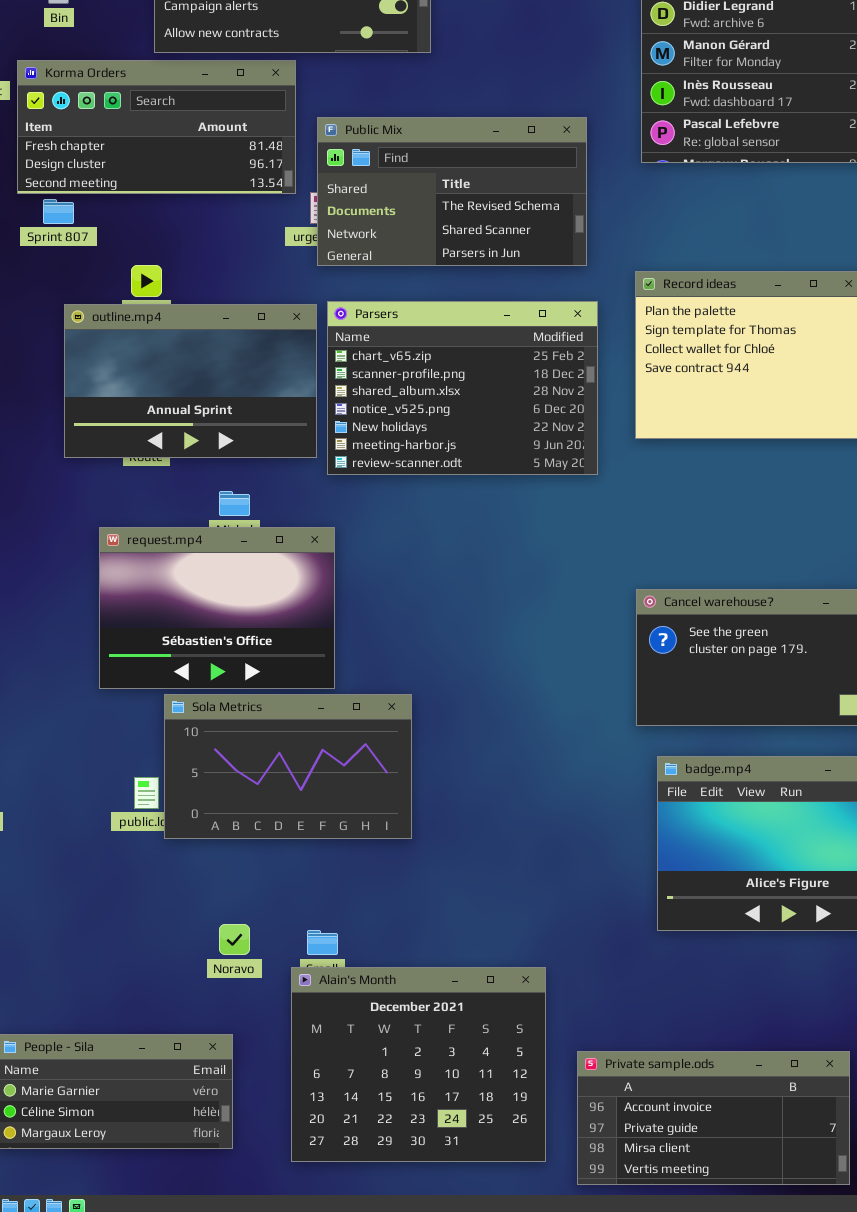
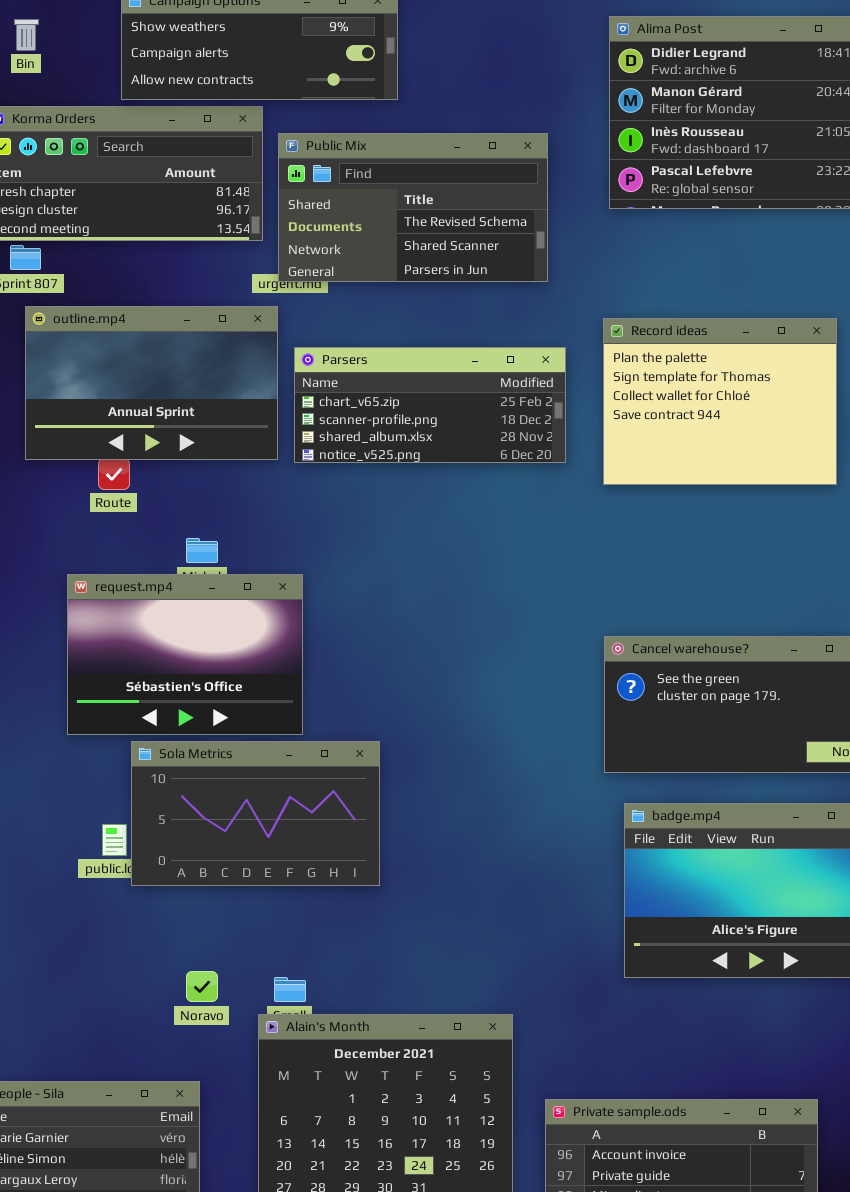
Public Mix: [317,117,587,266] -> [278,133,548,282], moved
Parsers: [327,301,598,475] -> [294,347,566,463], resized
outline.mp4: [64,304,317,458] -> [25,306,278,460], moved

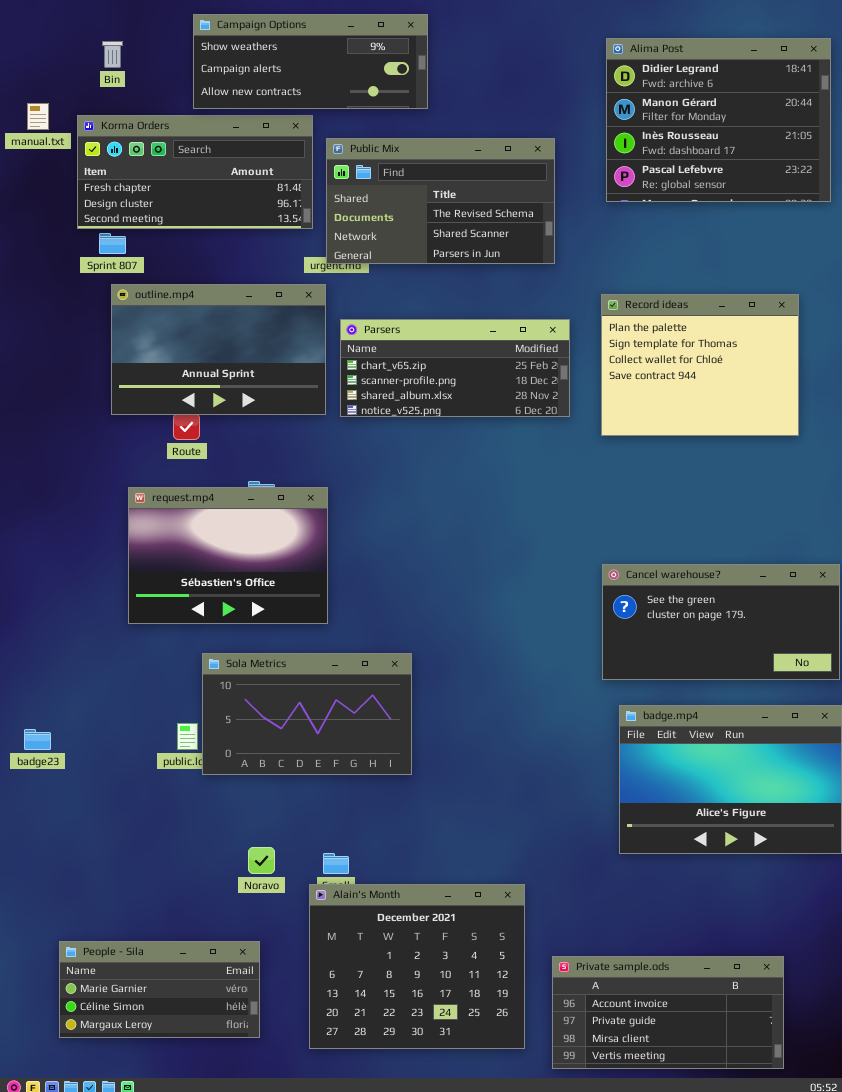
request.mp4: [67,574,303,735] -> [128,487,328,624], moved

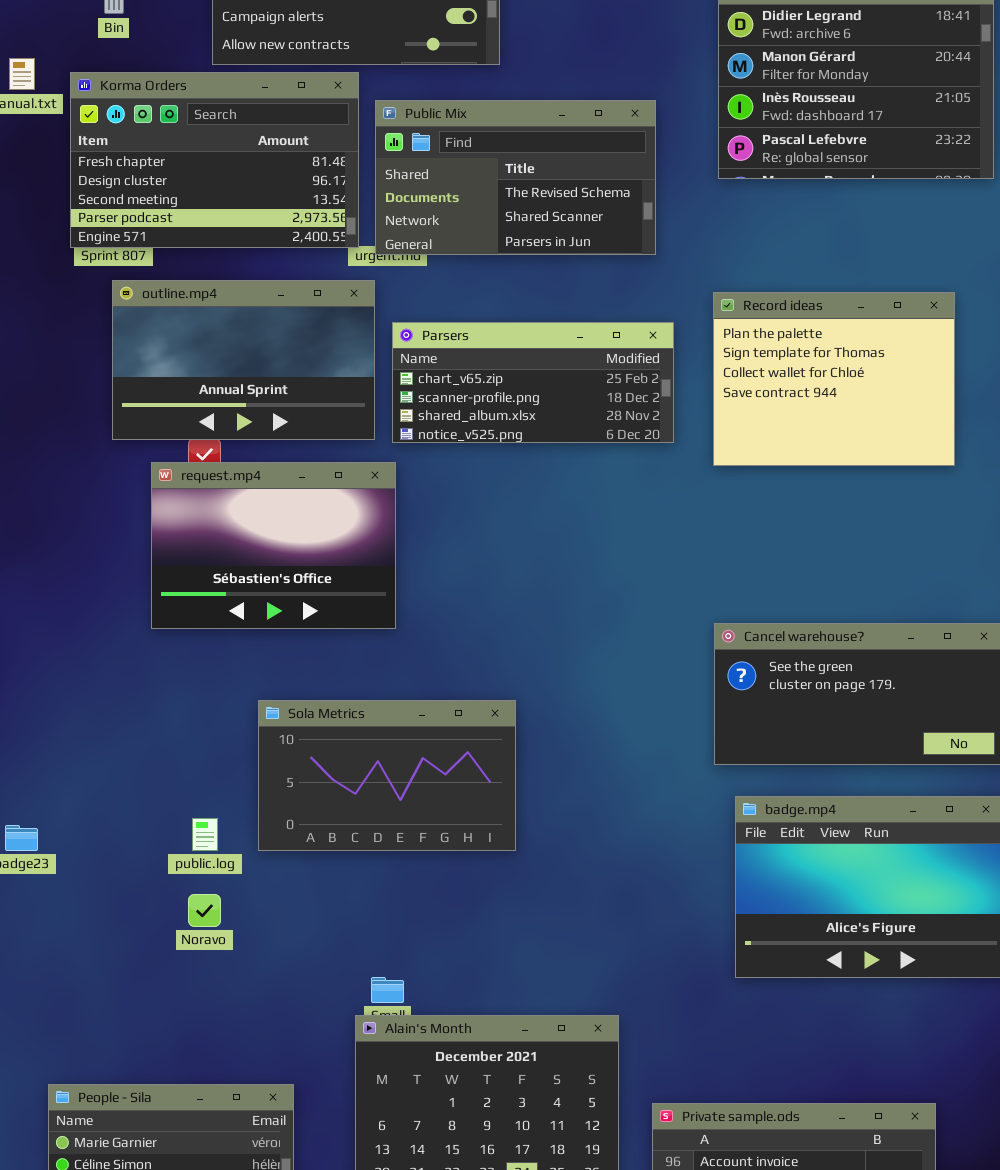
Korma Orders: [77,115,313,229] -> [70,72,359,248], resized
request.mp4: [128,487,328,624] -> [151,462,396,629], moved
Sola Metrics: [202,653,412,775] -> [258,700,516,851], moved
Noravo: [248,847,275,874] -> [188,894,221,927], moved

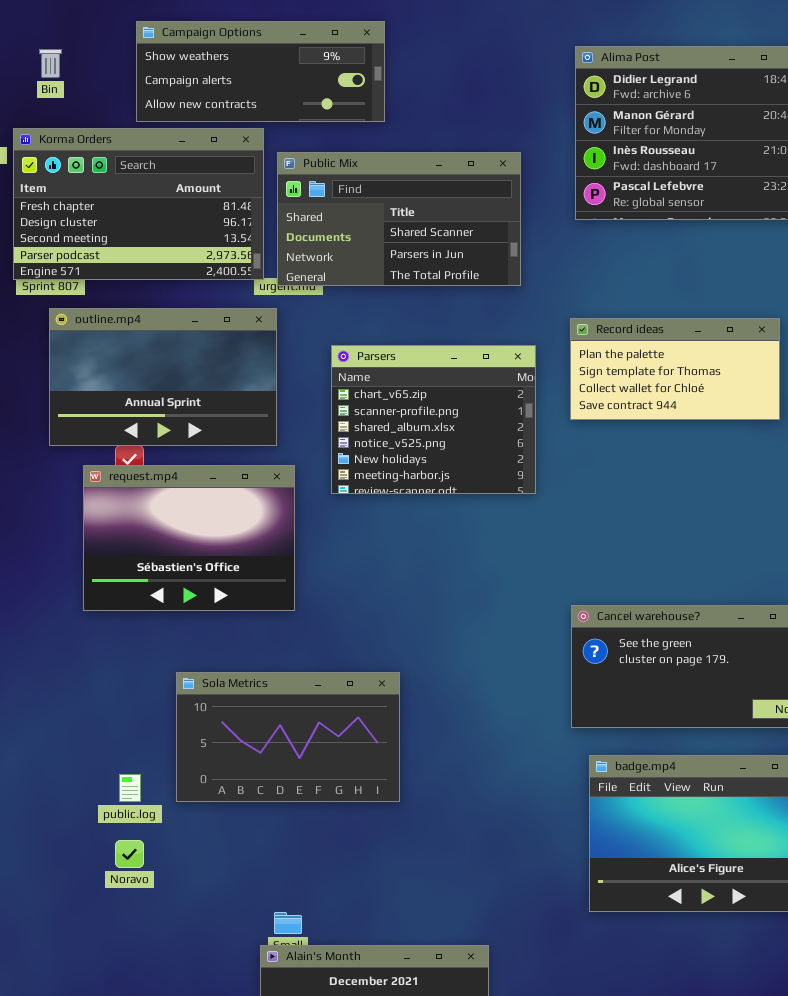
Public Mix: [375,100,656,255] -> [277,152,521,286], scrolled down 1 row
Record ideas: [713,292,955,466] -> [570,318,780,420], resized
Parsers: [392,322,674,443] -> [331,345,536,494], resized

